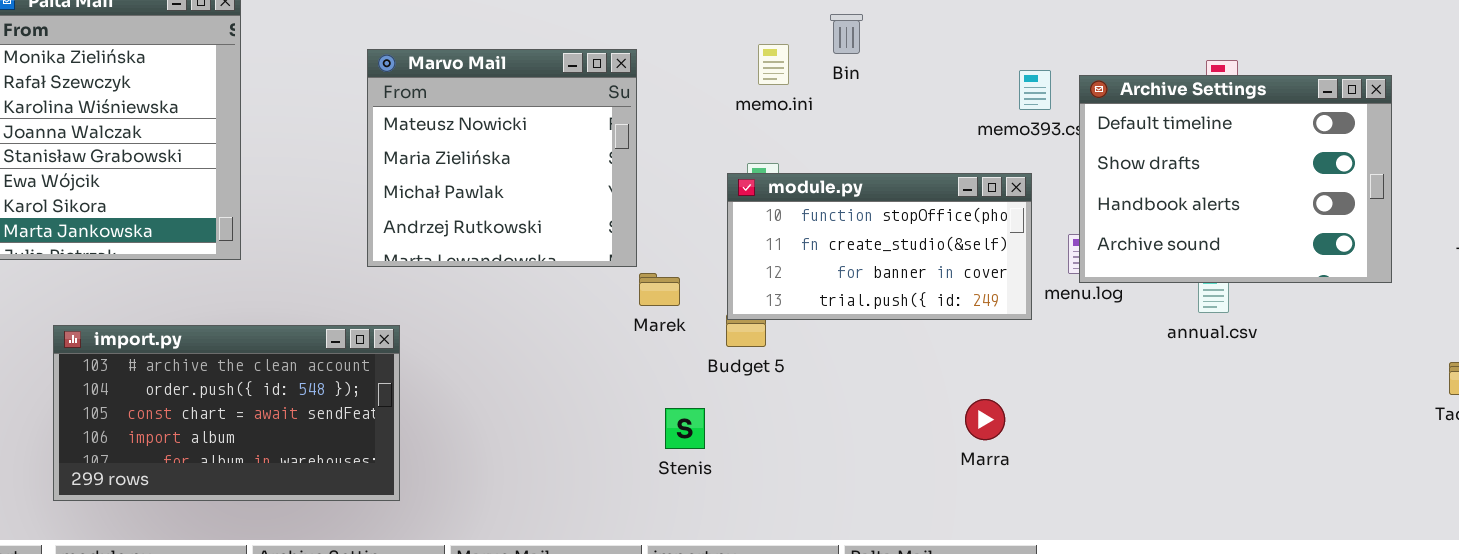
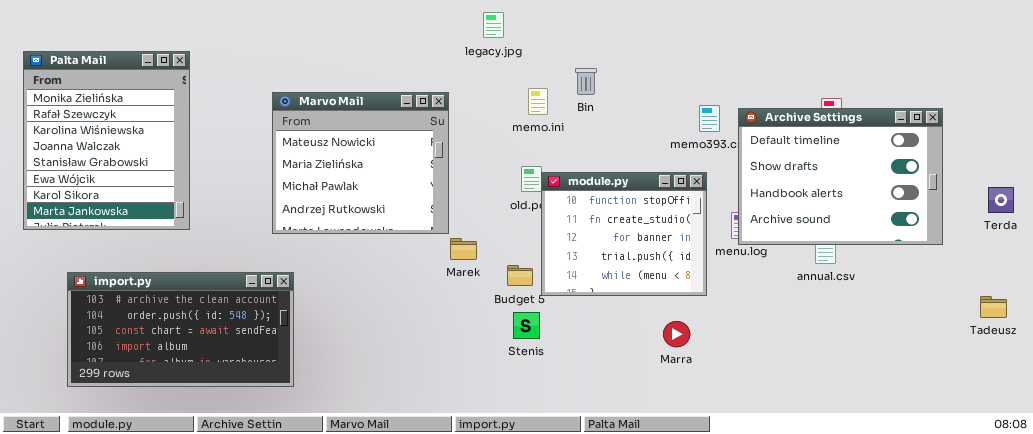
module.py: [727,173,1032,320] -> [541,172,707,296], resized
Stenis: [665,408,705,449] -> [513,312,540,339], moved

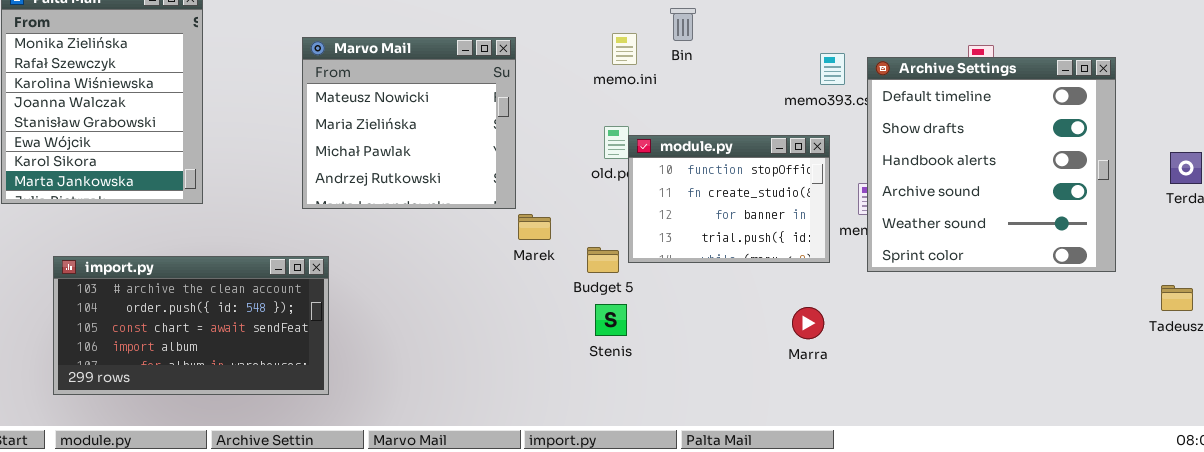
Archive Settings: [738,108,943,245] -> [867,57,1116,272], resized
module.py: [541,172,707,296] -> [628,135,830,263], resized
Marra: [663,321,690,347] -> [792,307,824,339], moved

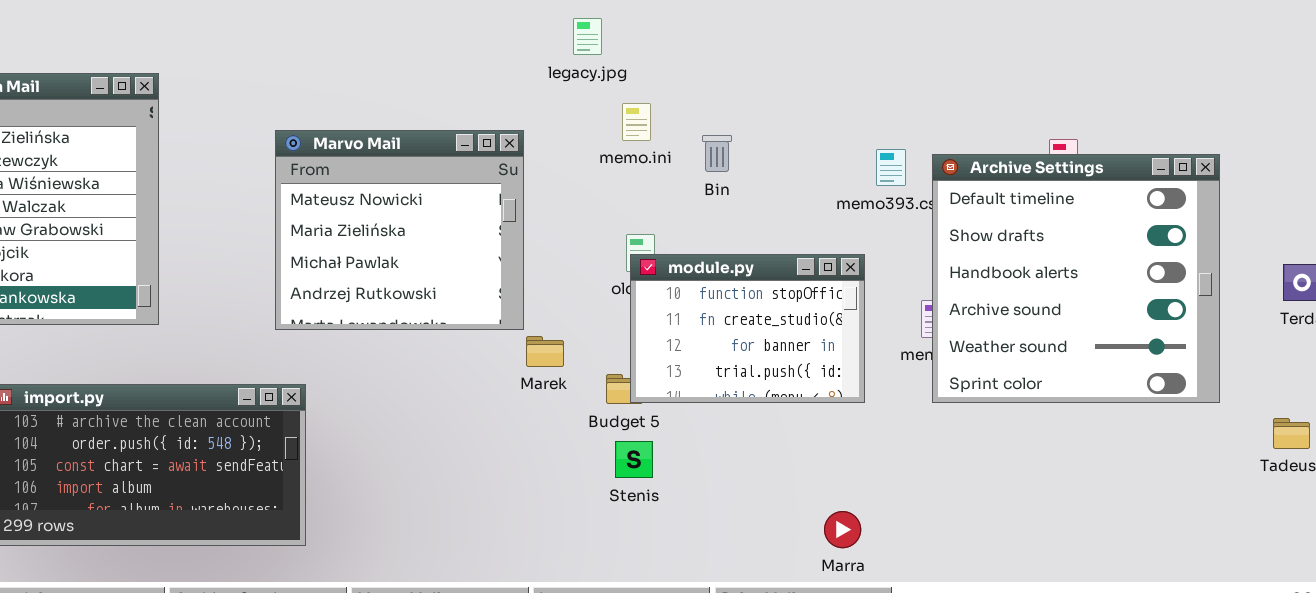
Bin: [670,8,696,41] -> [702,135,732,172], moved
memo.ini: [612,33,637,65] -> [622,103,651,141], moved
module.py: [628,135,830,263] -> [630,254,865,403], moved
Marra: [792,307,824,339] -> [824,511,861,548], moved

